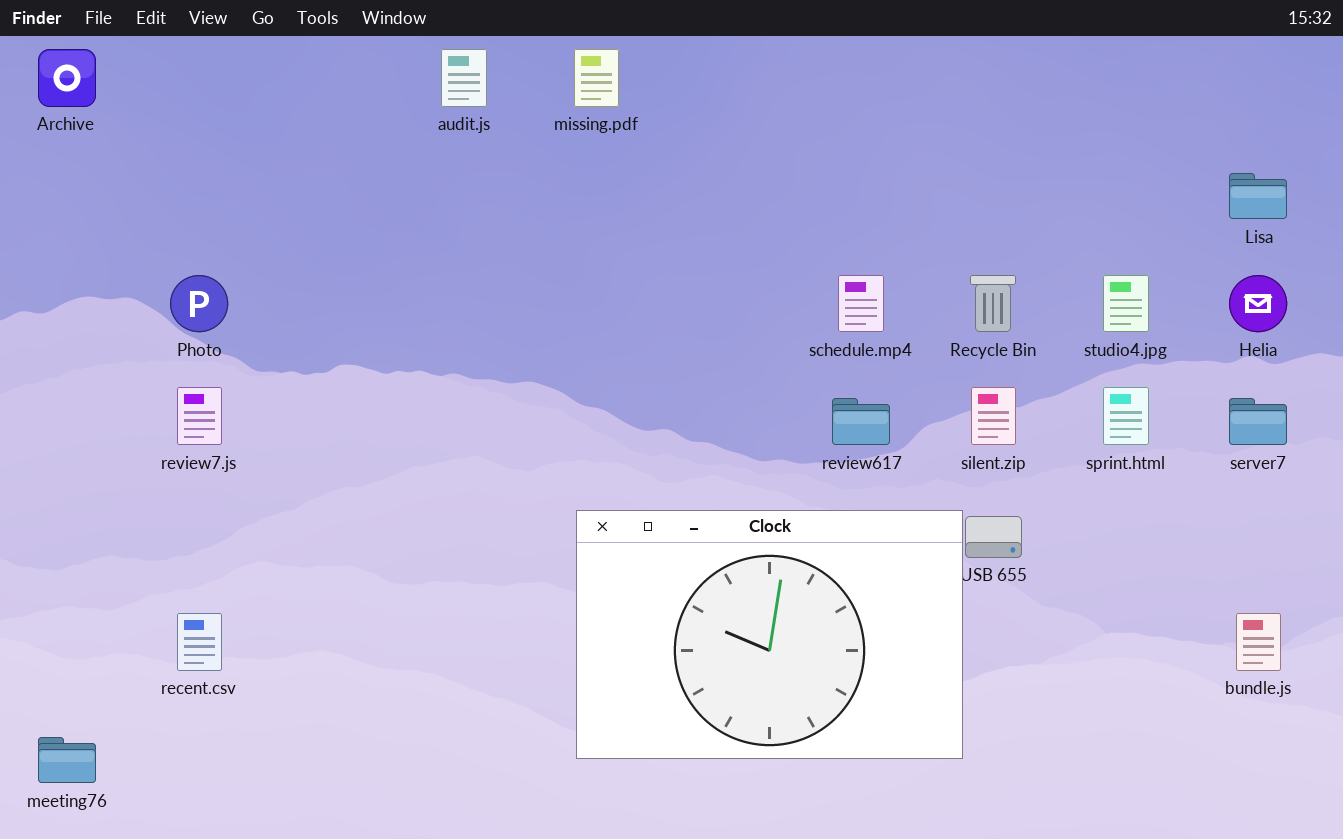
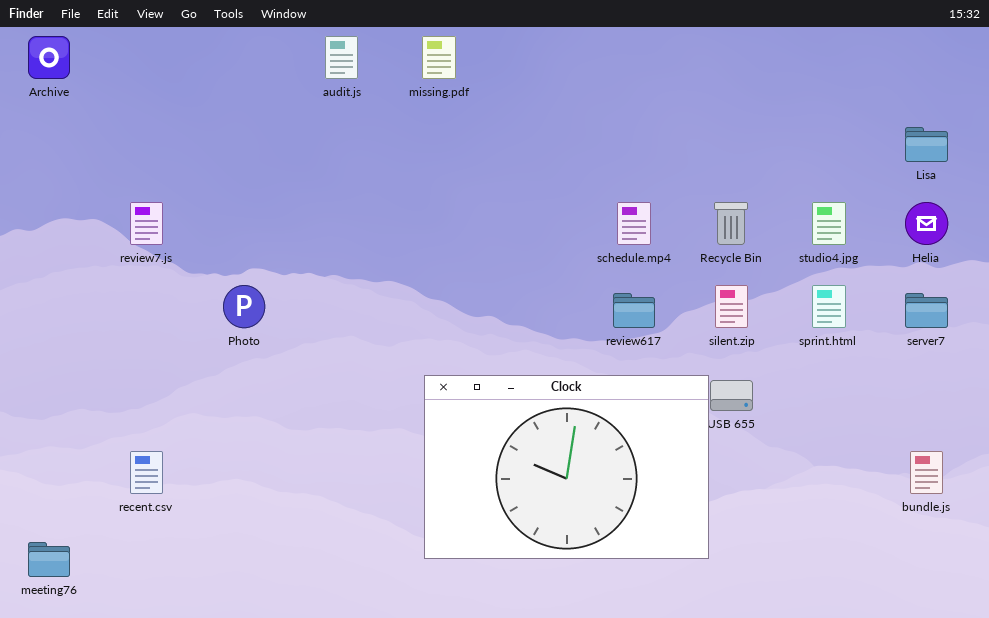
Photo: [170,275,228,332] -> [223,285,265,328], moved
review7.js: [177,387,222,445] -> [130,202,163,245], moved

